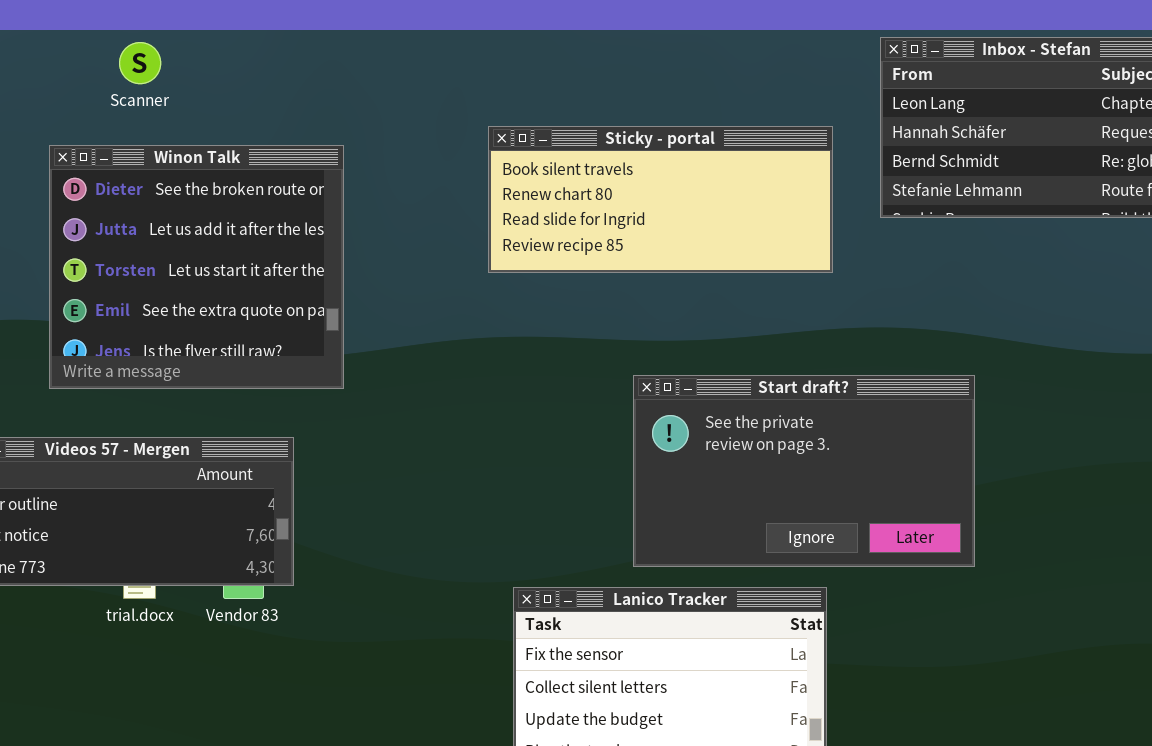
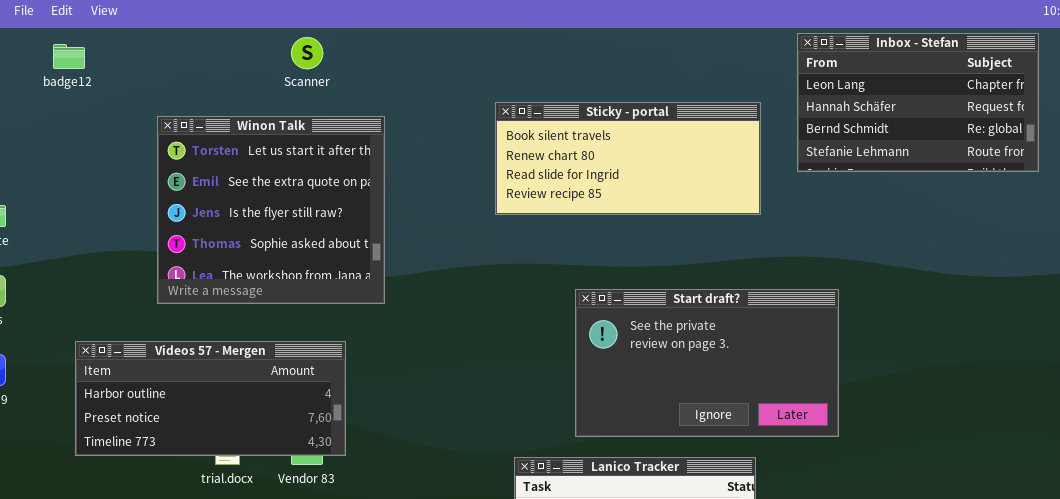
Scanner: [119,42,161,84] -> [291,37,323,69], moved
Winon Talk: [49,145,344,389] -> [157,116,385,304], scrolled down 2 rows
Start draft?: [633,375,975,567] -> [575,289,839,437], moved

